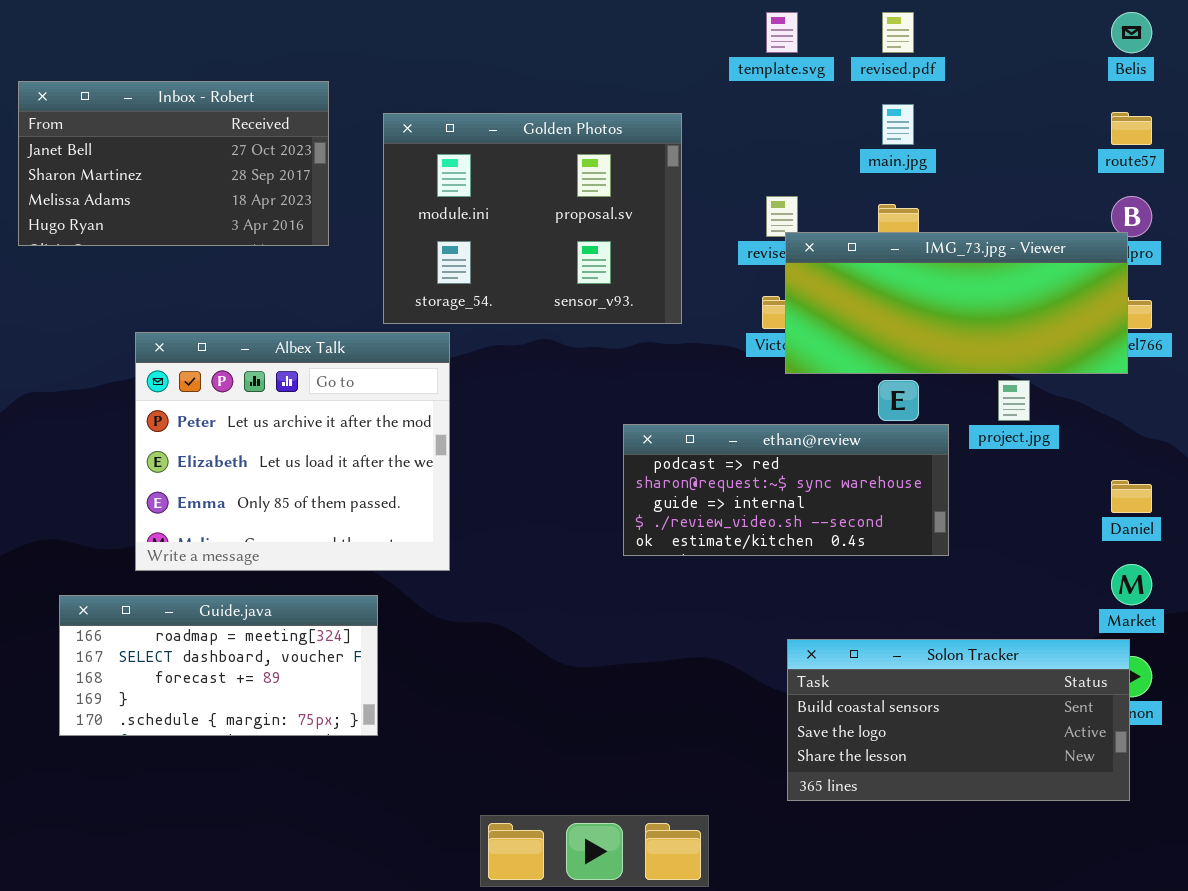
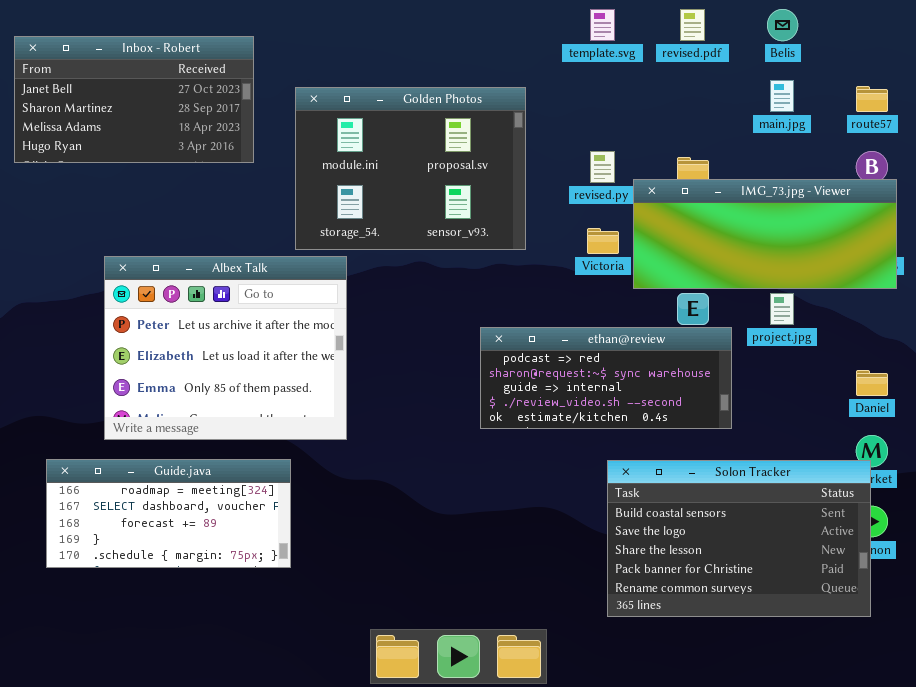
Belis: [1111,12,1152,53] -> [767,9,798,41], moved
Inbox - Robert: [18,81,329,246] -> [14,36,254,163], moved
main.jpg: [882,104,914,145] -> [770,80,794,112], moved
IMG_73.jpg - Viewer: [785,232,1128,374] -> [633,179,897,289], moved
Solon Tracker: [787,639,1130,801] -> [607,460,871,617], resized

